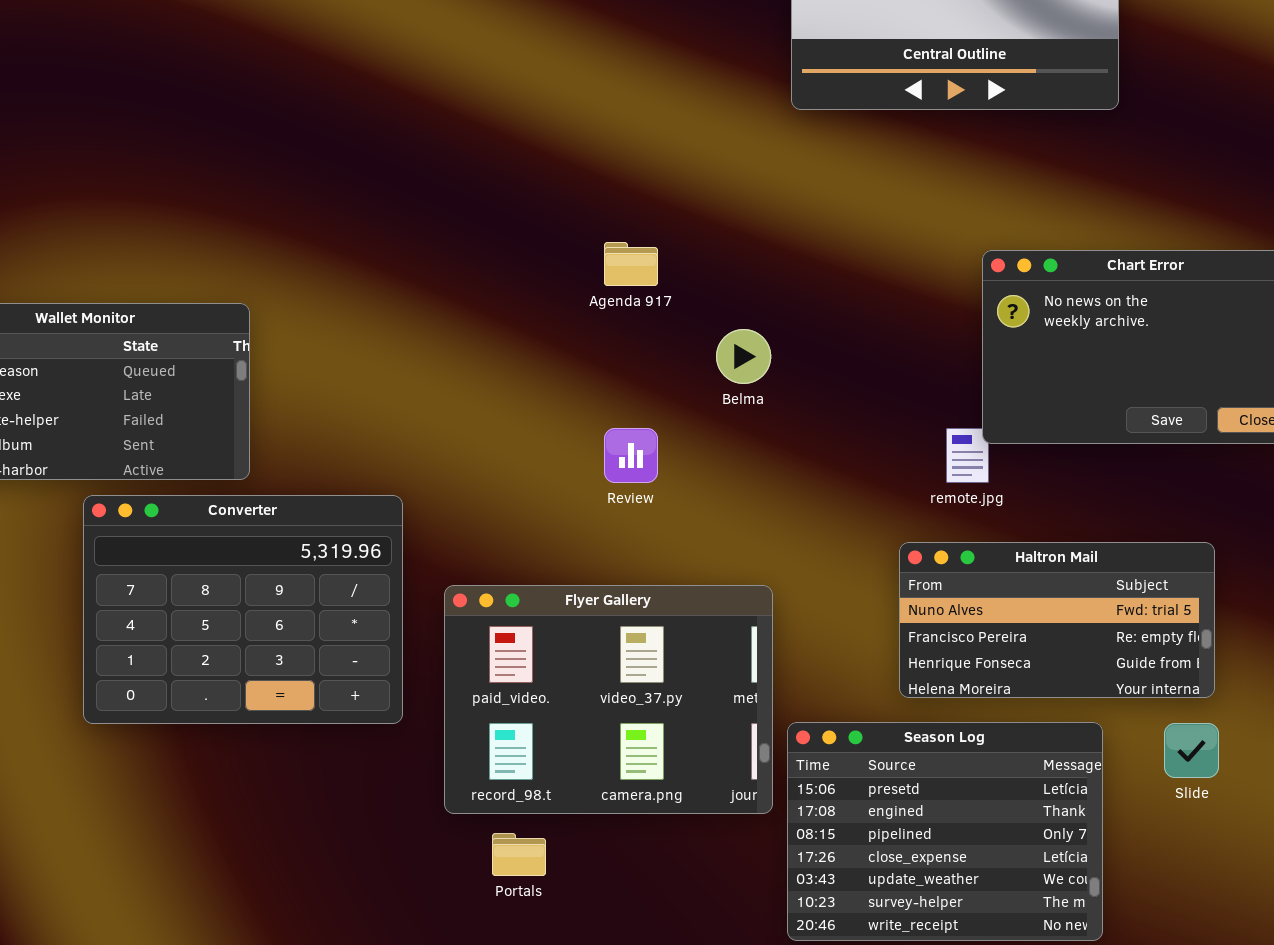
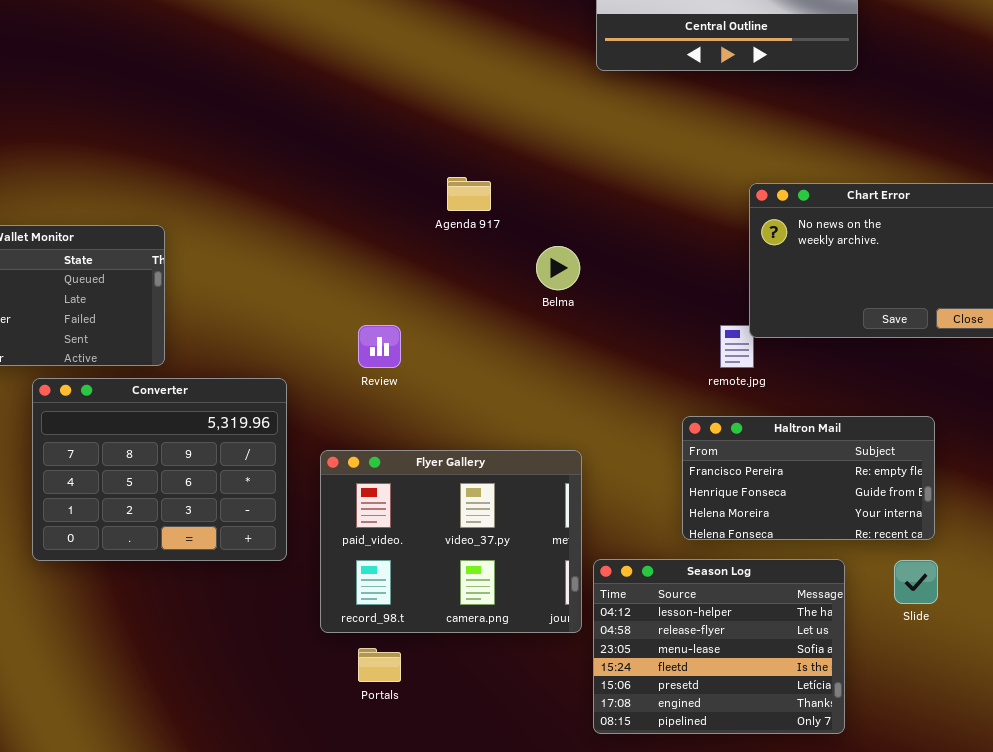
Review: [604,428,658,483] -> [358,325,401,368], moved
Haltron Mail: [899,542,1215,698] -> [682,416,935,540], scrolled down 1 row
Season Log: [787,722,1103,941] -> [593,559,845,734], scrolled up 4 rows

